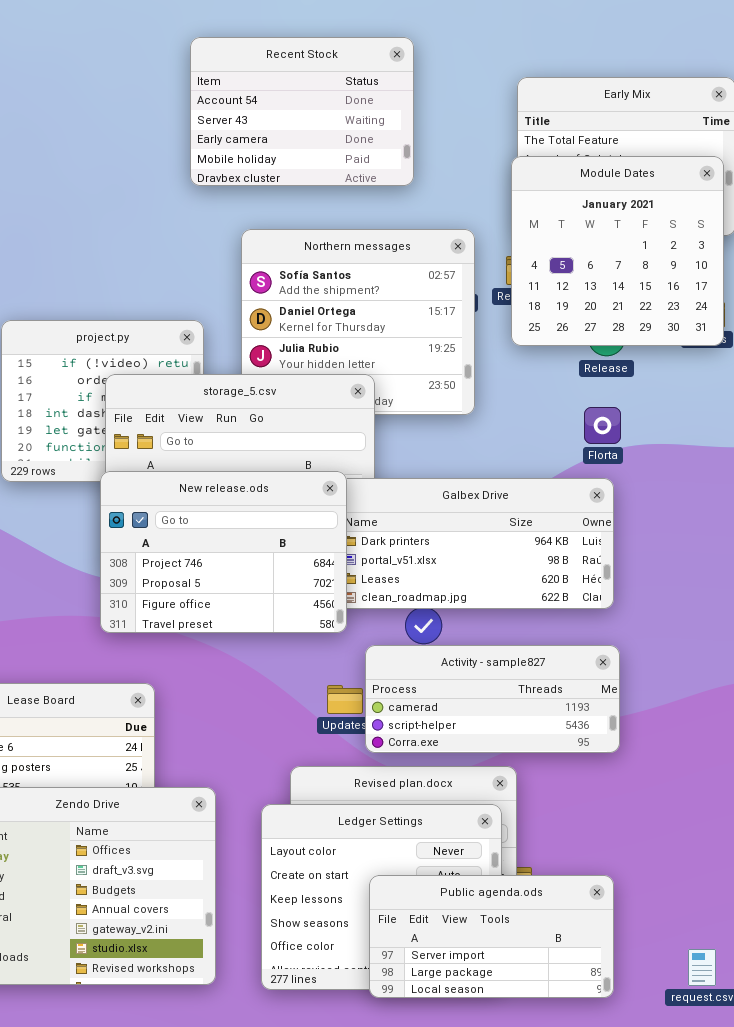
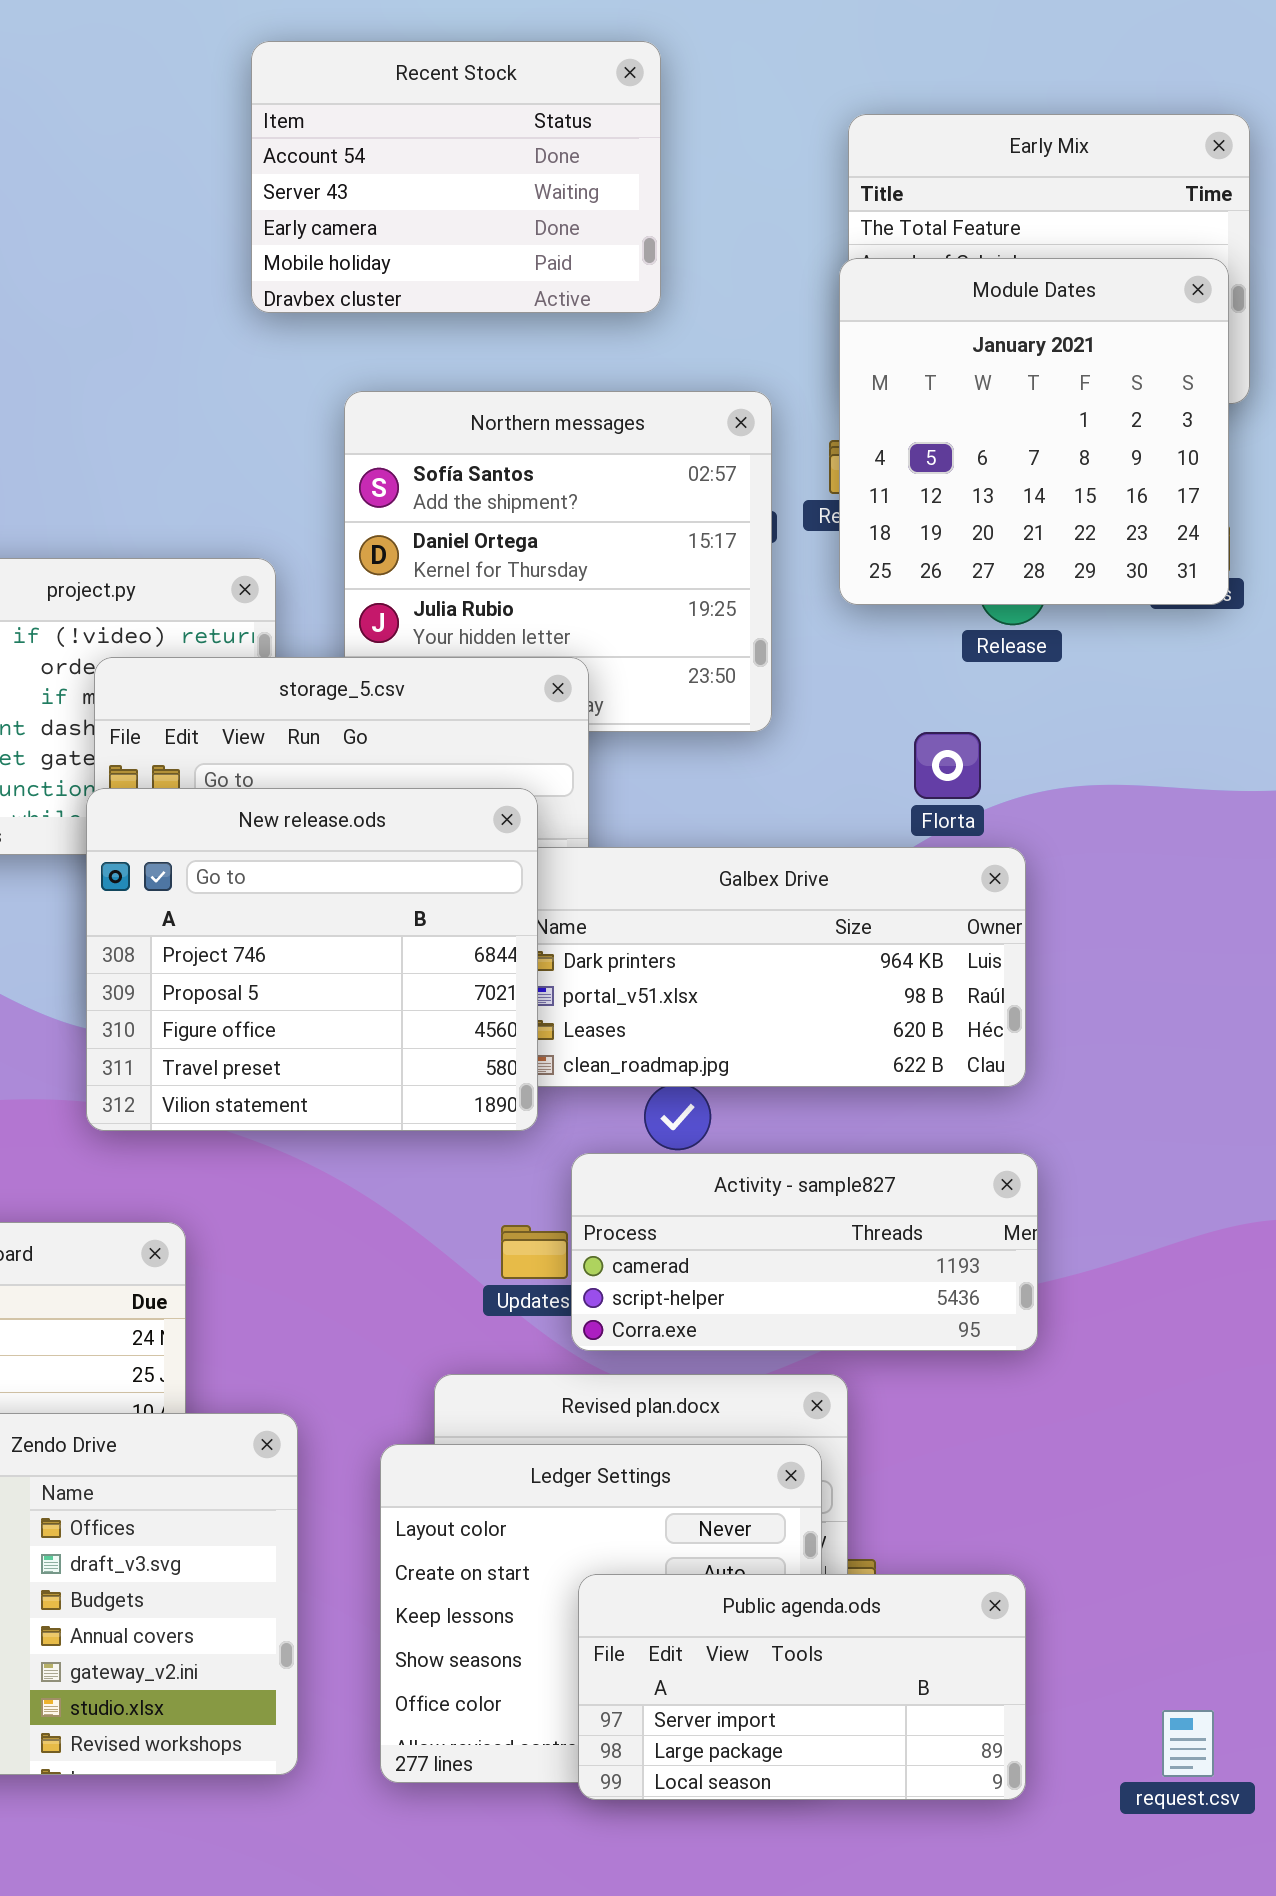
Florta: [584,407,621,444] -> [914,732,981,799], moved
New release.ods: [100,471,347,633] -> [86,788,538,1131], resized

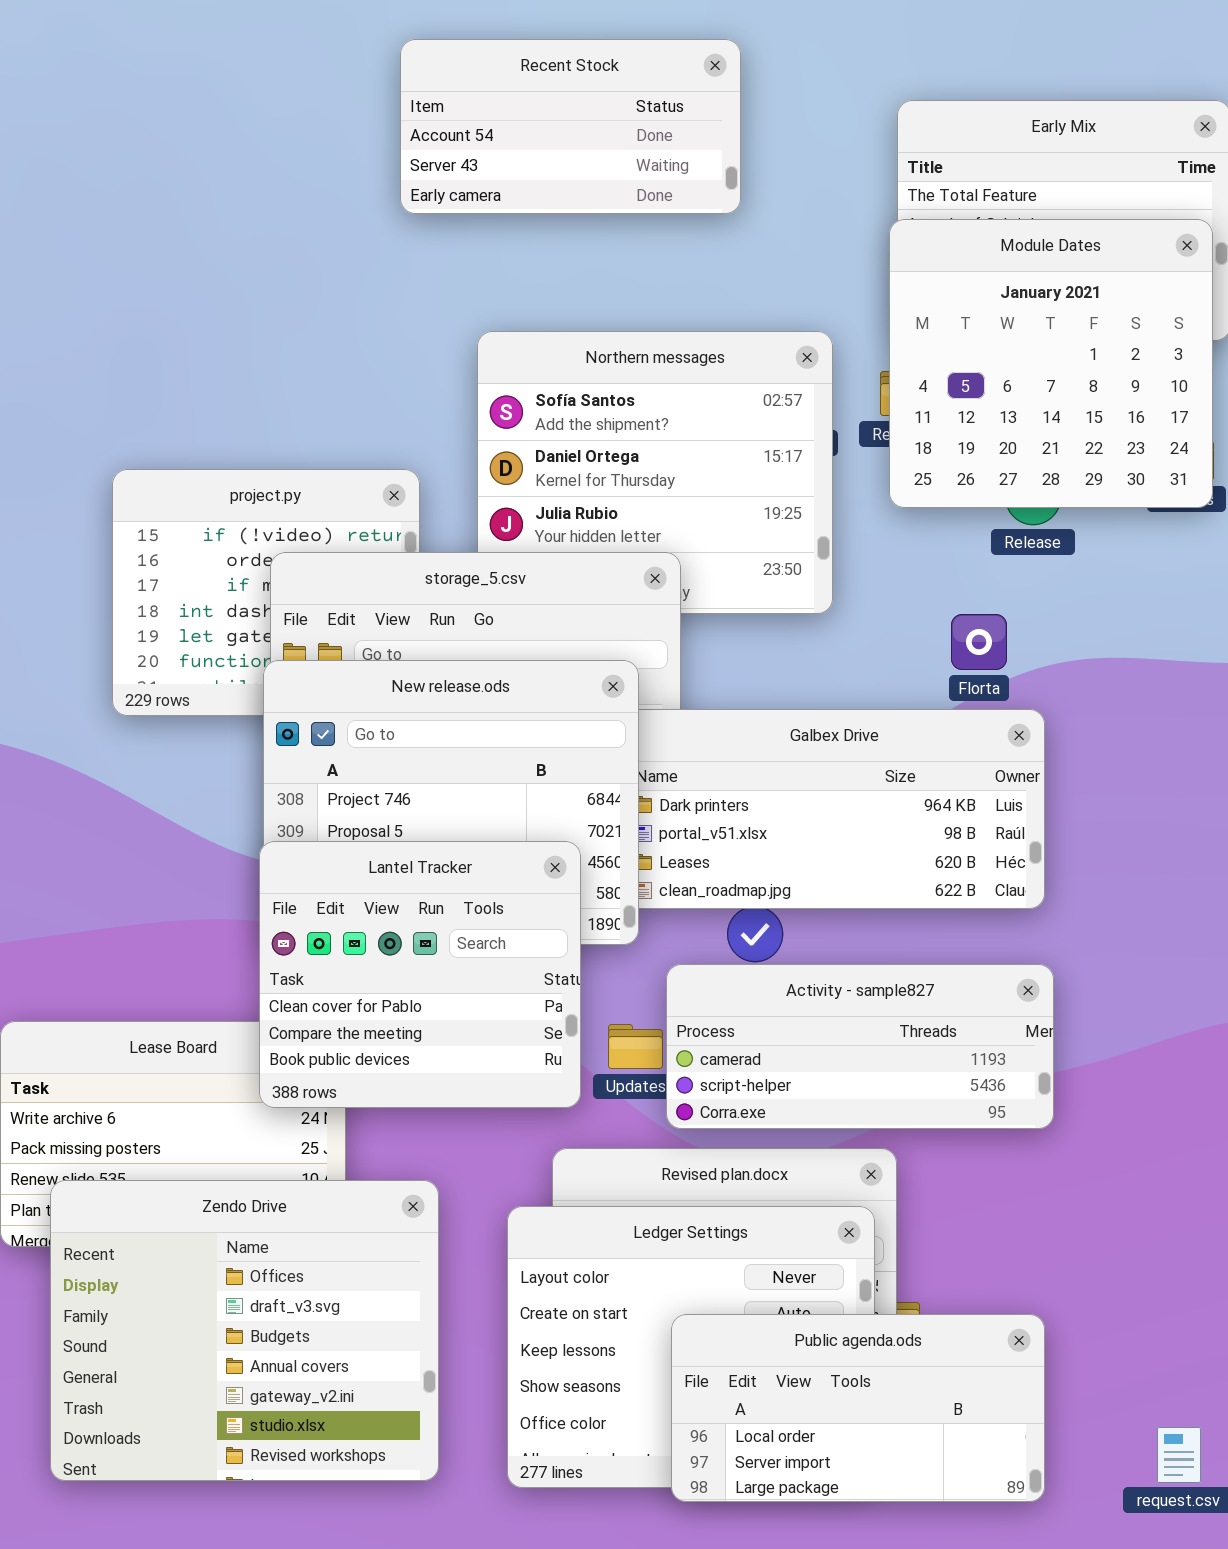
Recent Stock: [251,41,661,313] -> [400,39,741,214], resized
Lantel Tracker: none -> [259,841,581,1108], opened
Public agenda.ods: [578,1574,1026,1800] -> [671,1314,1045,1502], scrolled up 1 row

